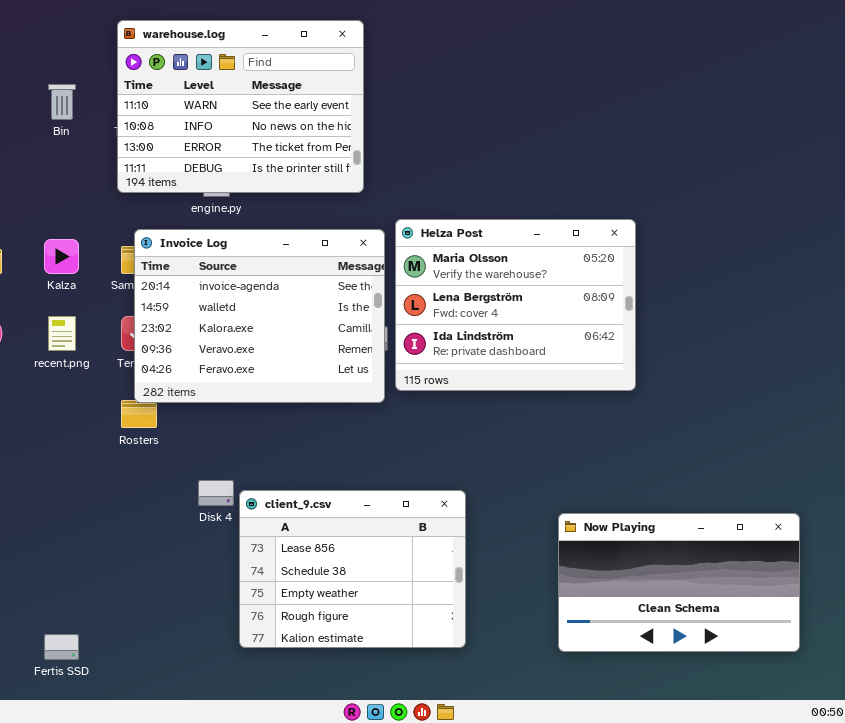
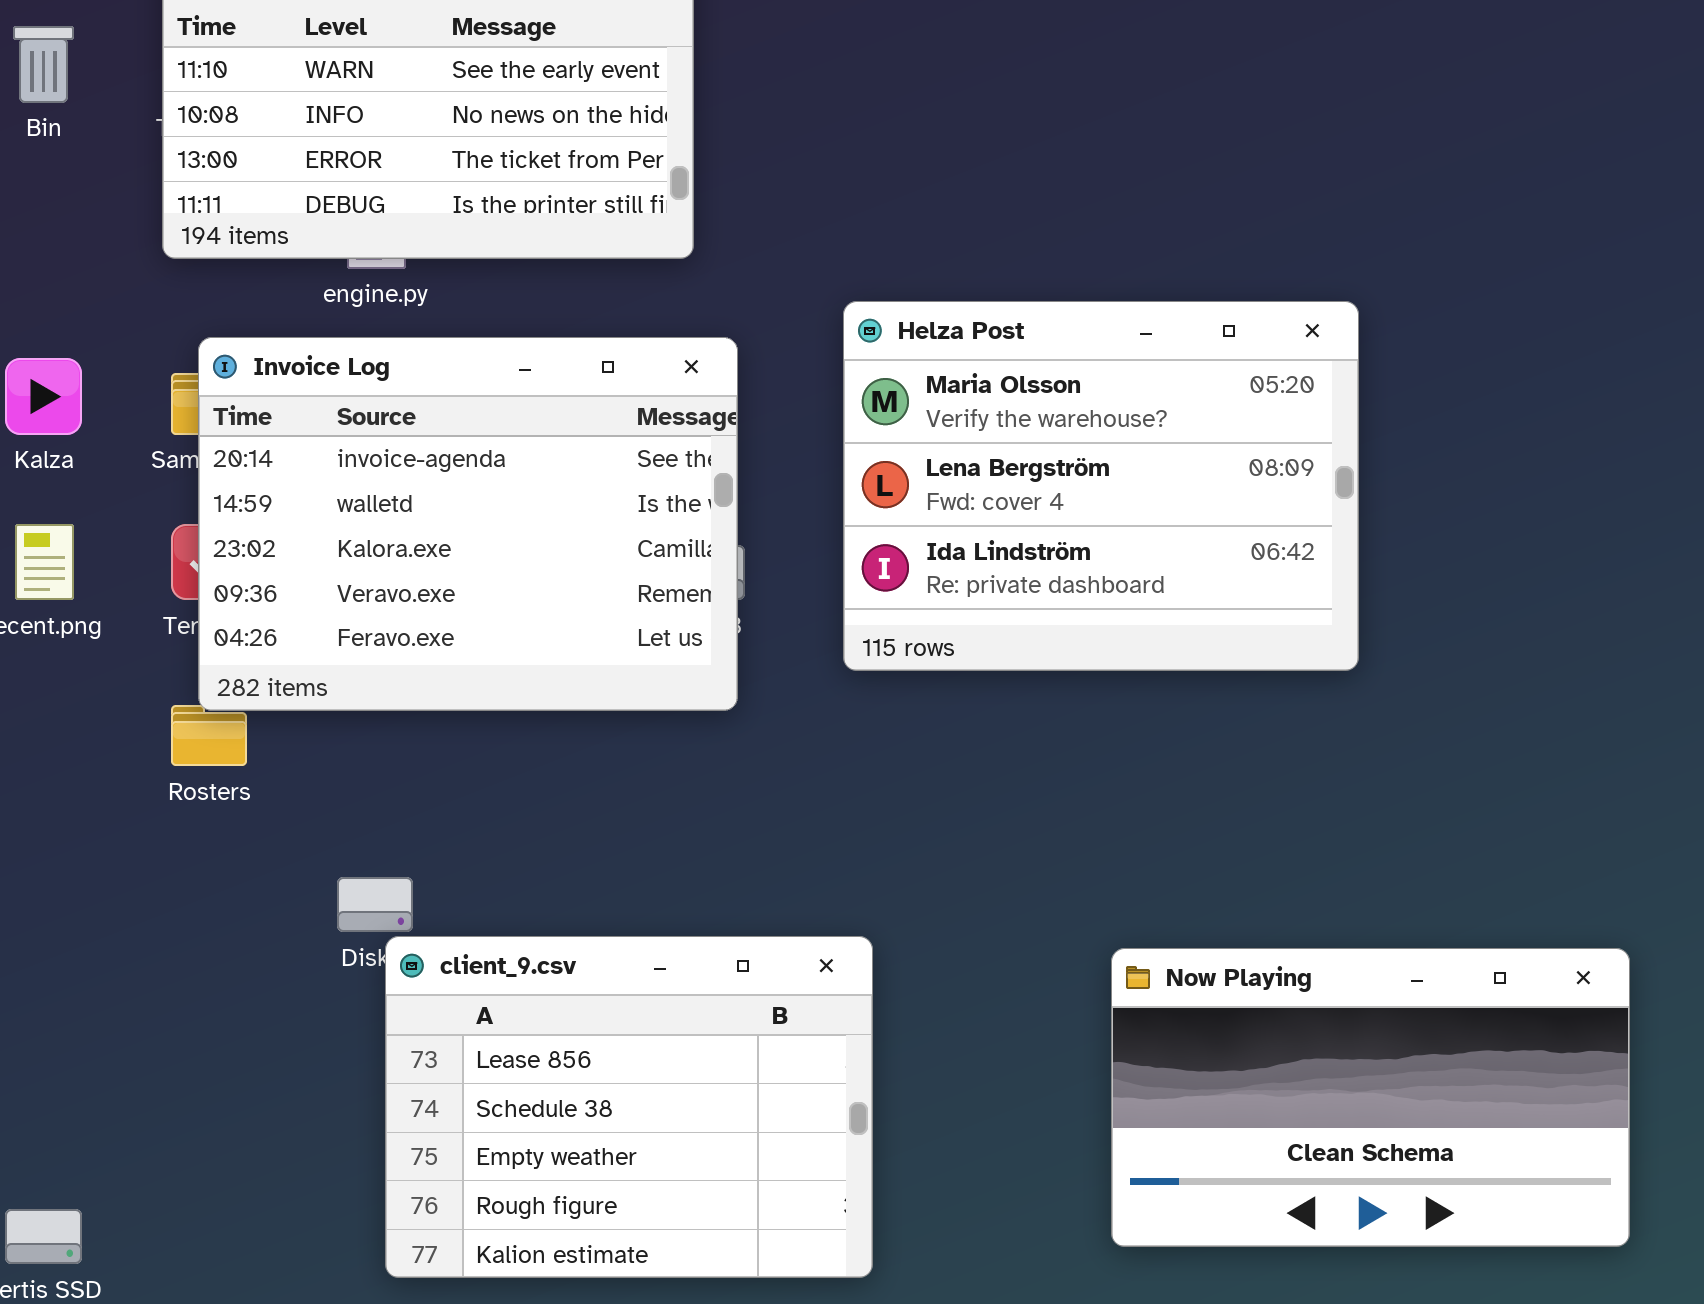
Helza Post: [395,219,636,391] -> [843,301,1359,671], moved
client_9.csv: [239,490,466,648] -> [385,936,873,1278], moved

